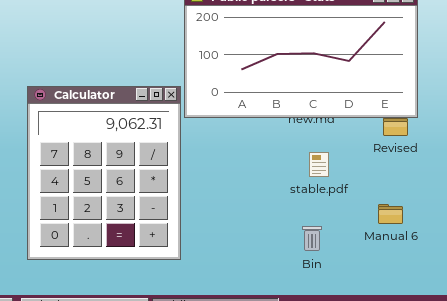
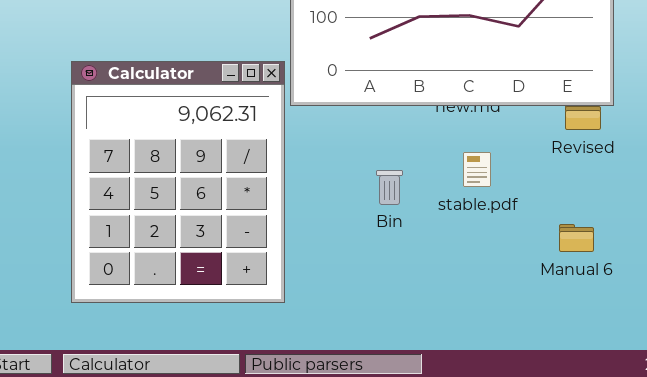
Bin: [302,226,322,251] -> [376,170,403,205], moved

